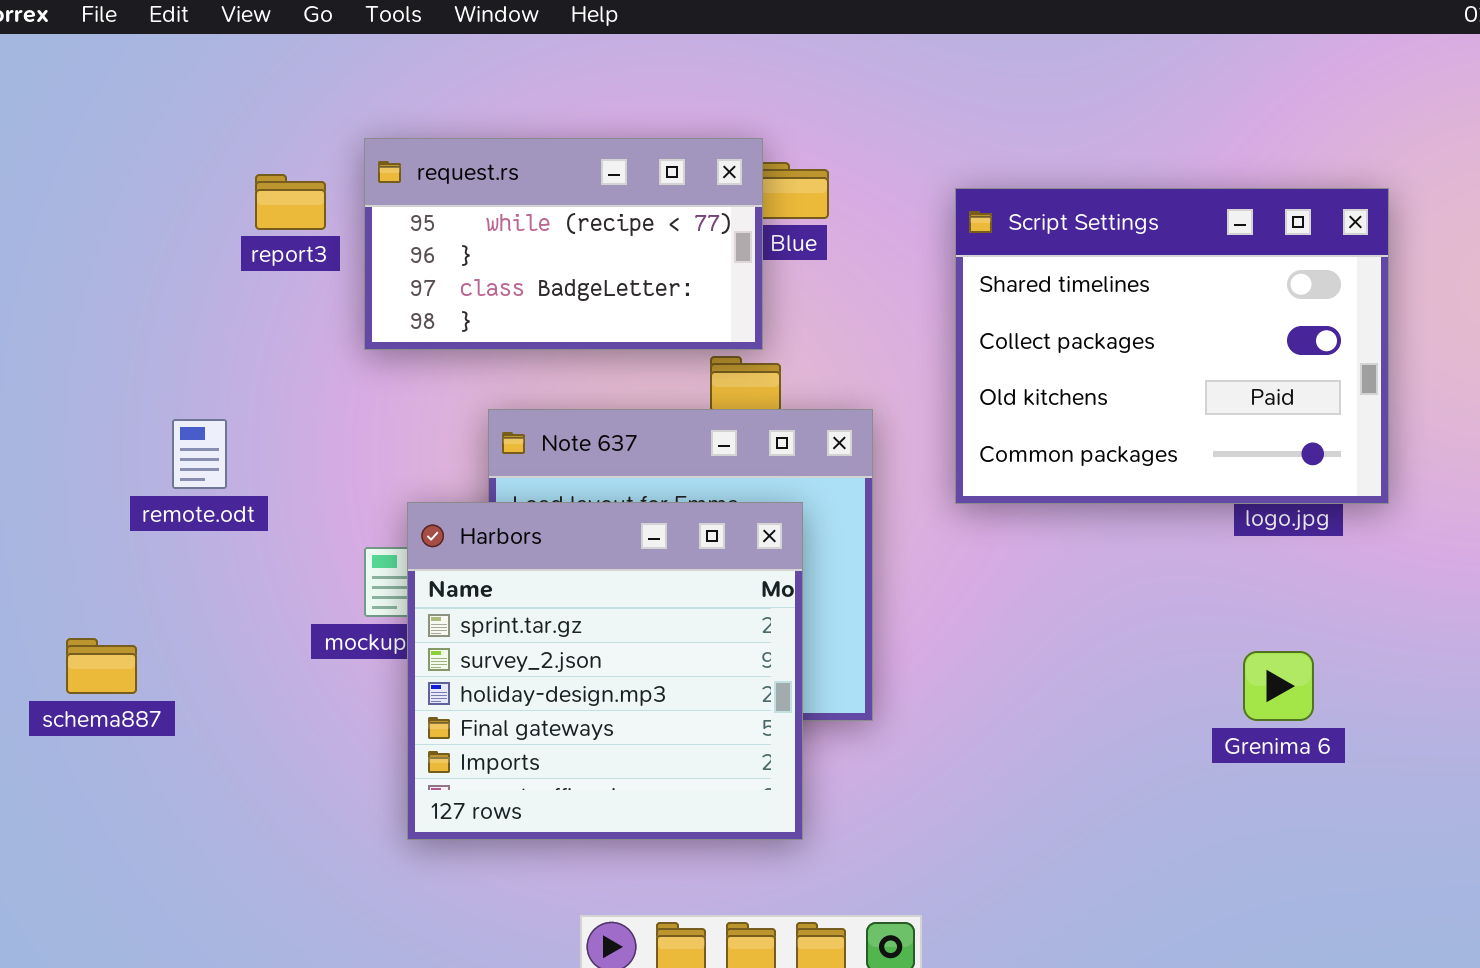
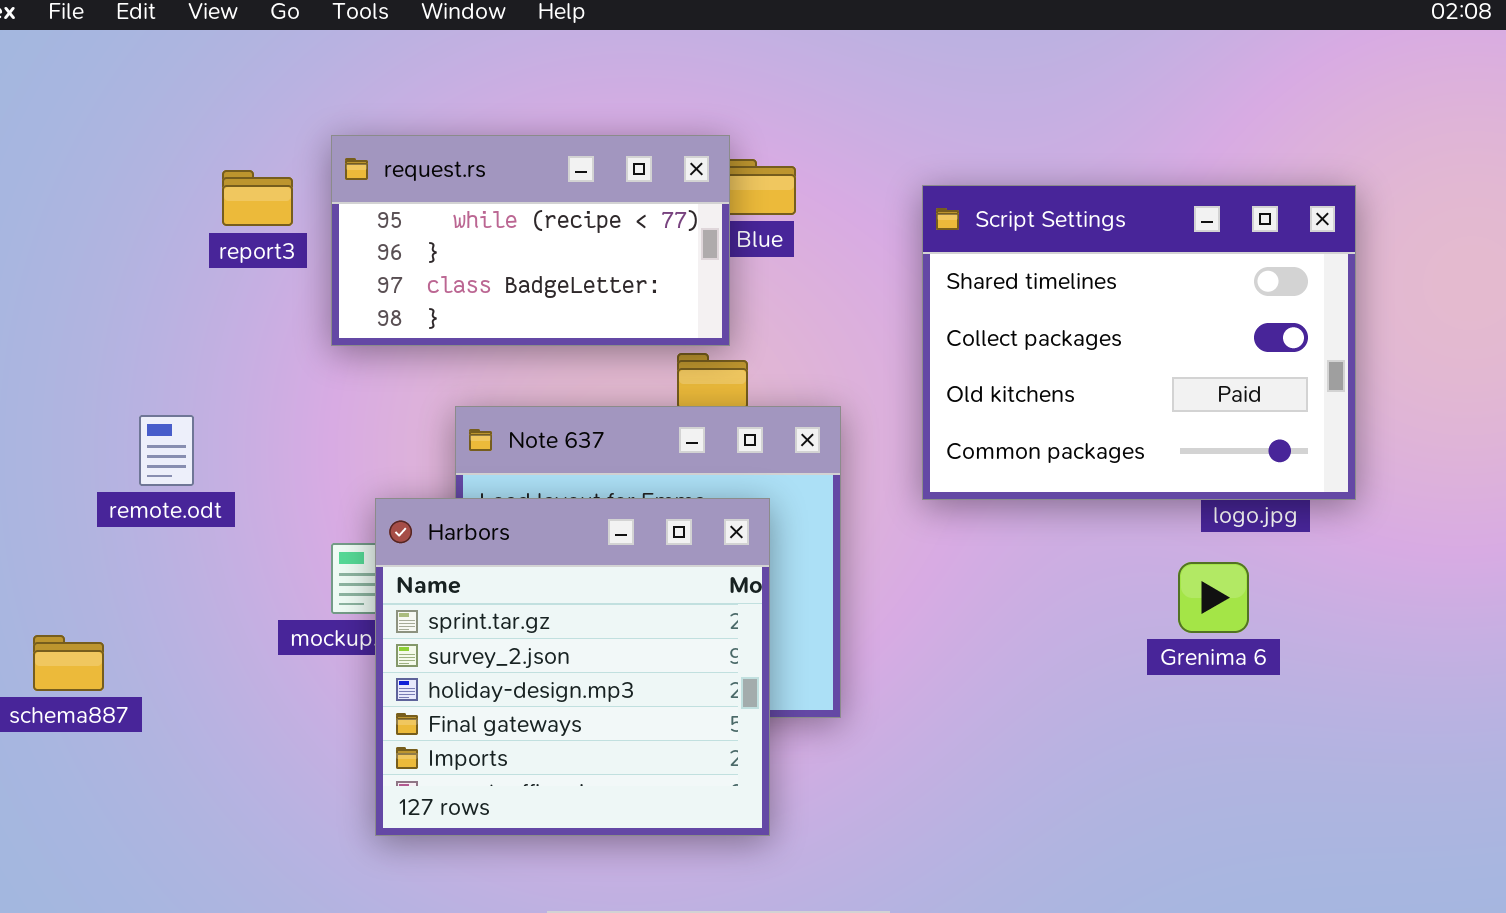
Grenima 6: [1243,651,1314,721] -> [1178,562,1249,633], moved

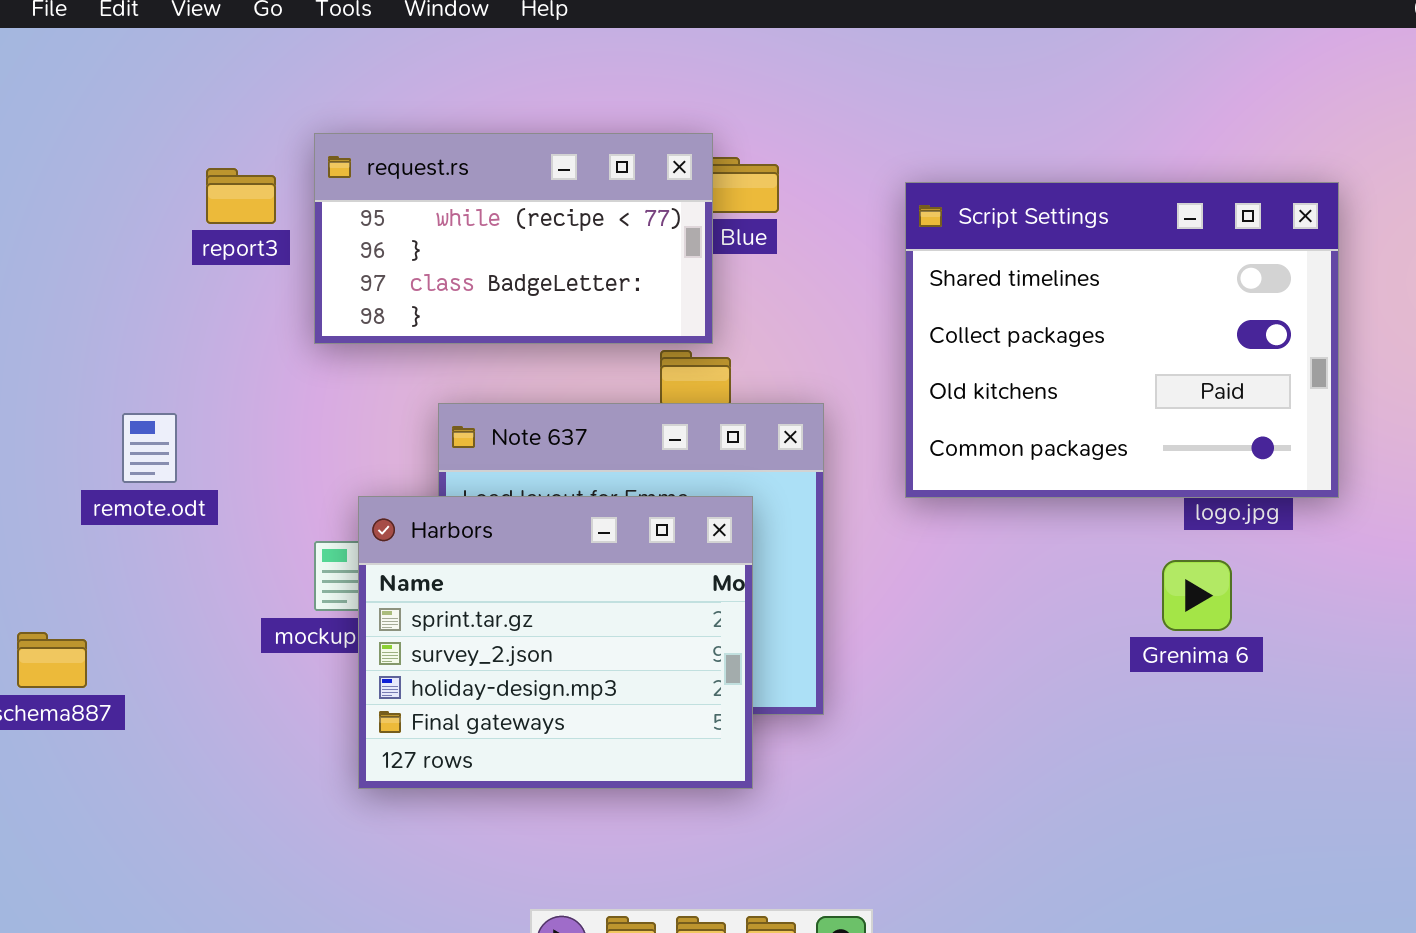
Harbors: [375,498,770,836] -> [358,496,753,789], resized

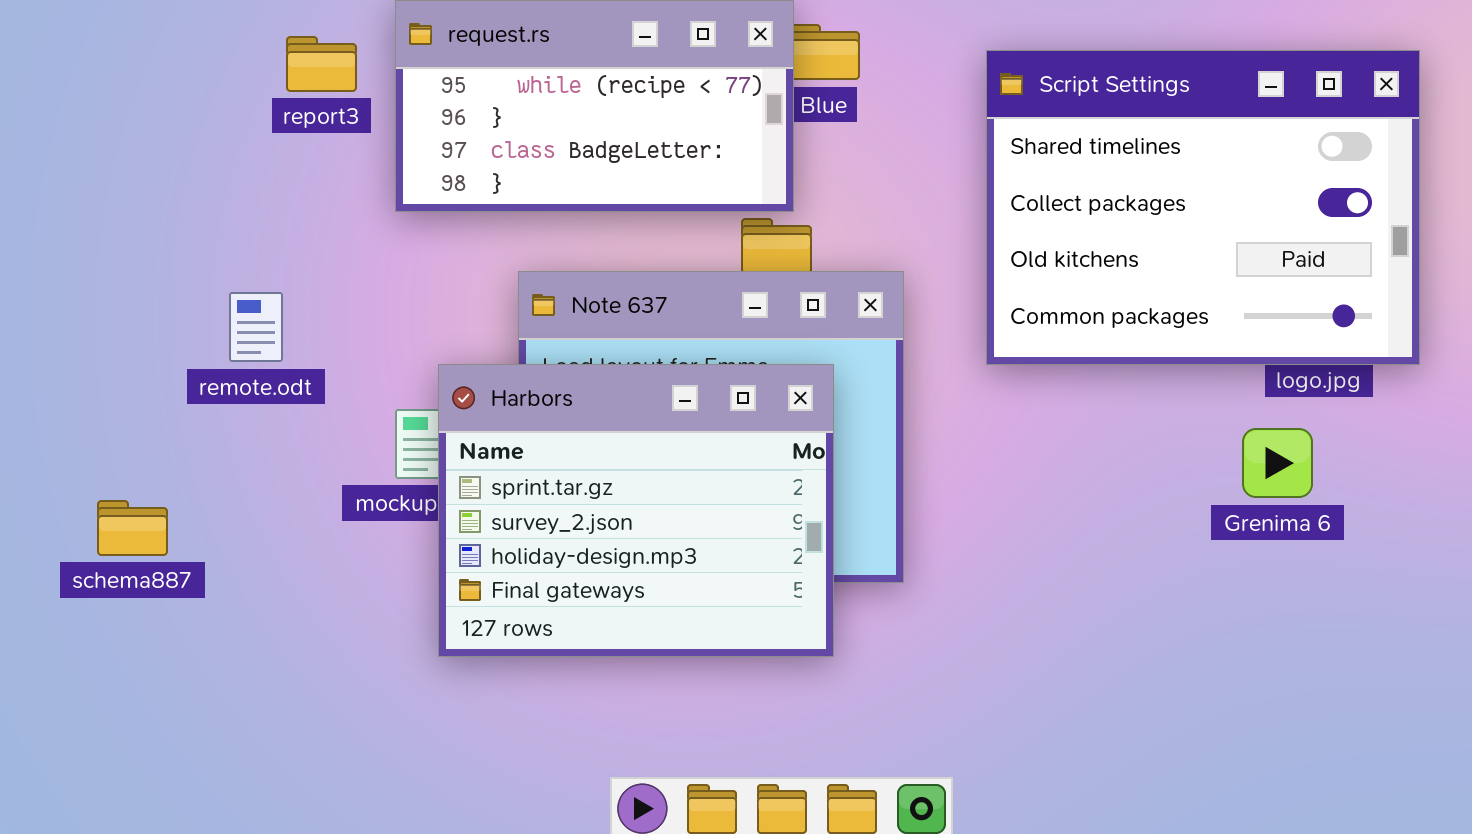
remote.odt: [122,413,177,483] -> [229,292,283,362], moved

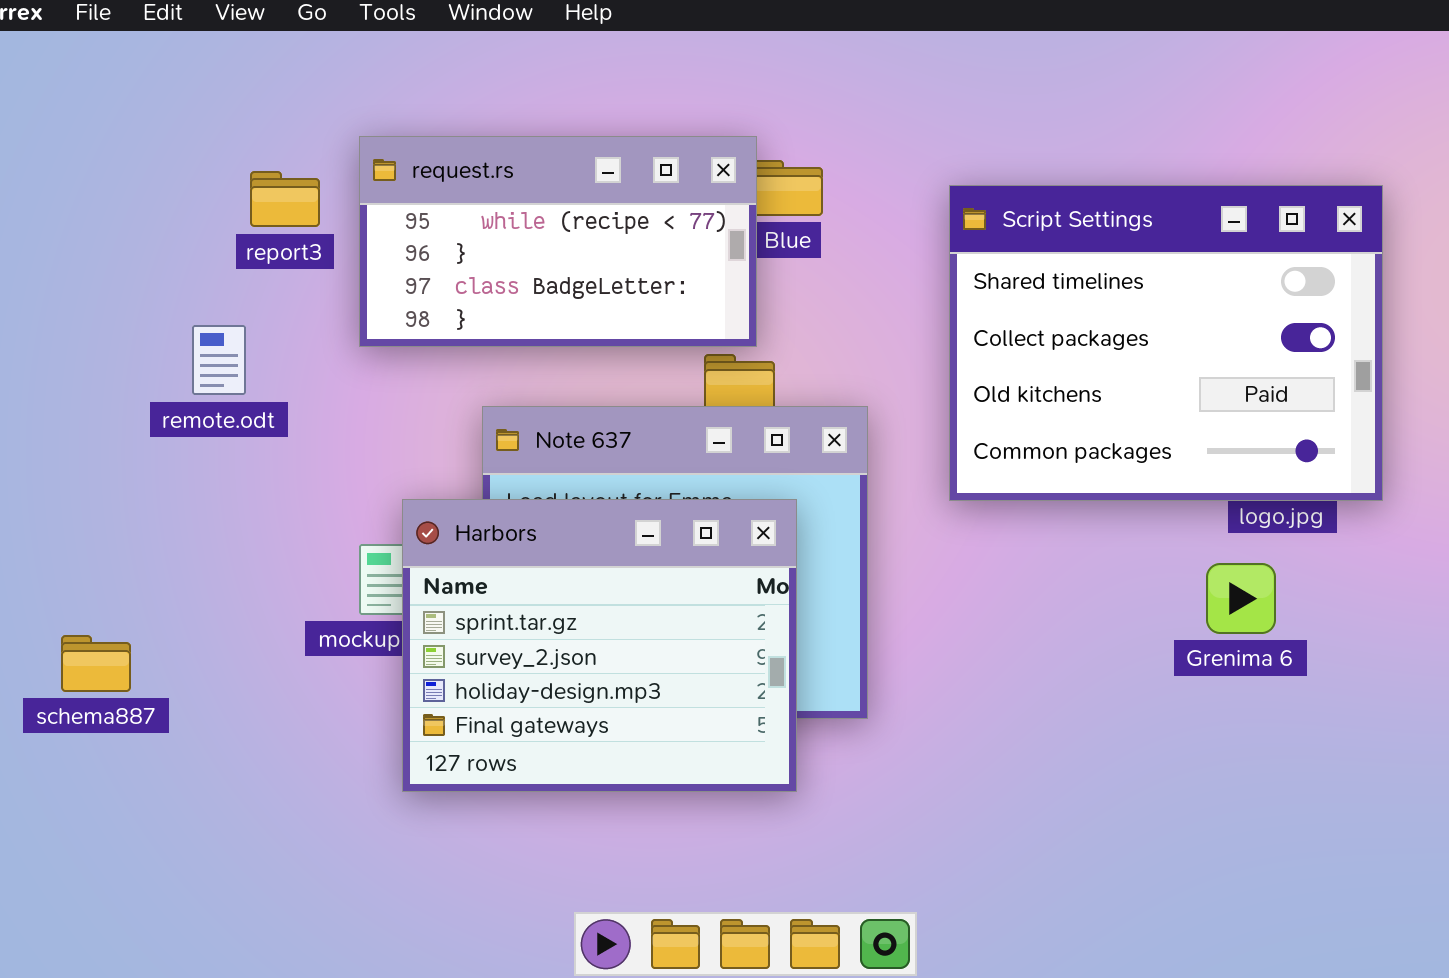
remote.odt: [229,292,283,362] -> [192,325,246,395], moved

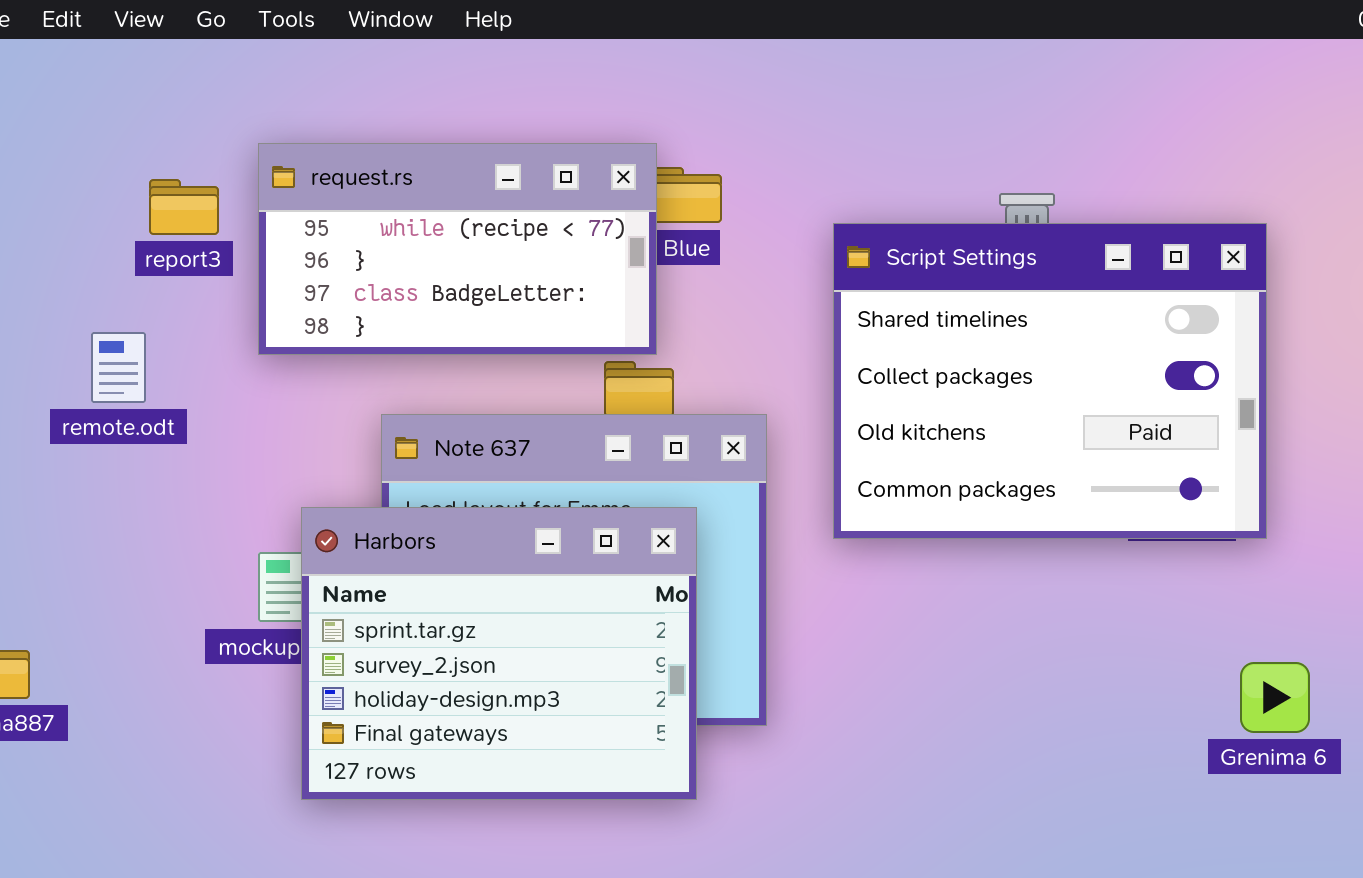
Script Settings: [949,185,1383,501] -> [833,223,1267,539], moved
Grenima 6: [1206,563,1276,634] -> [1240,662,1310,733], moved

